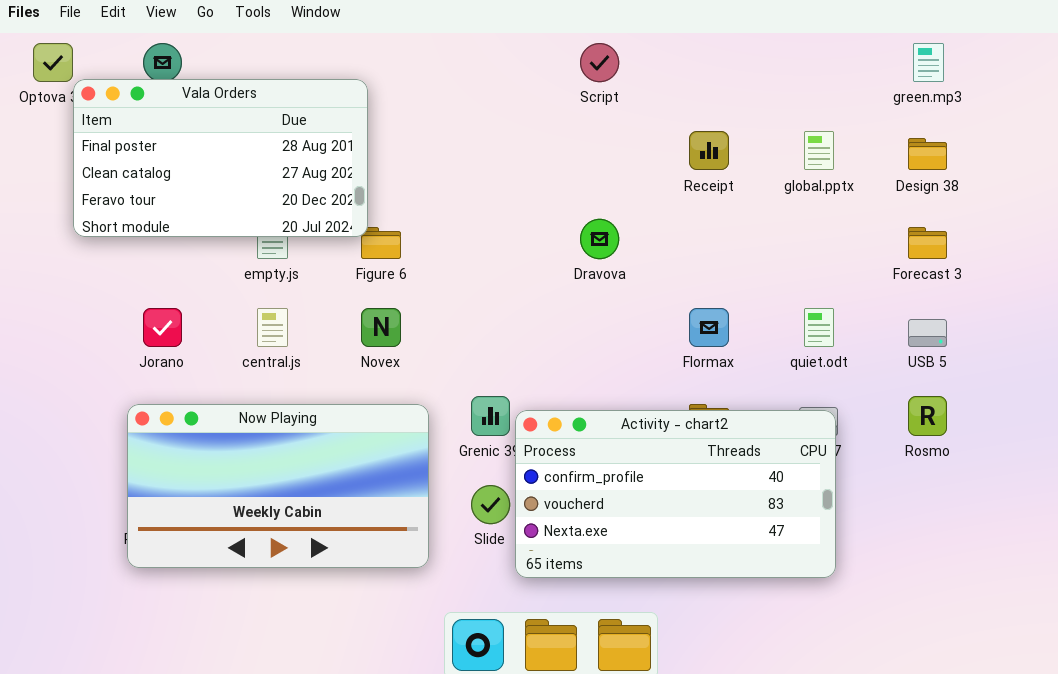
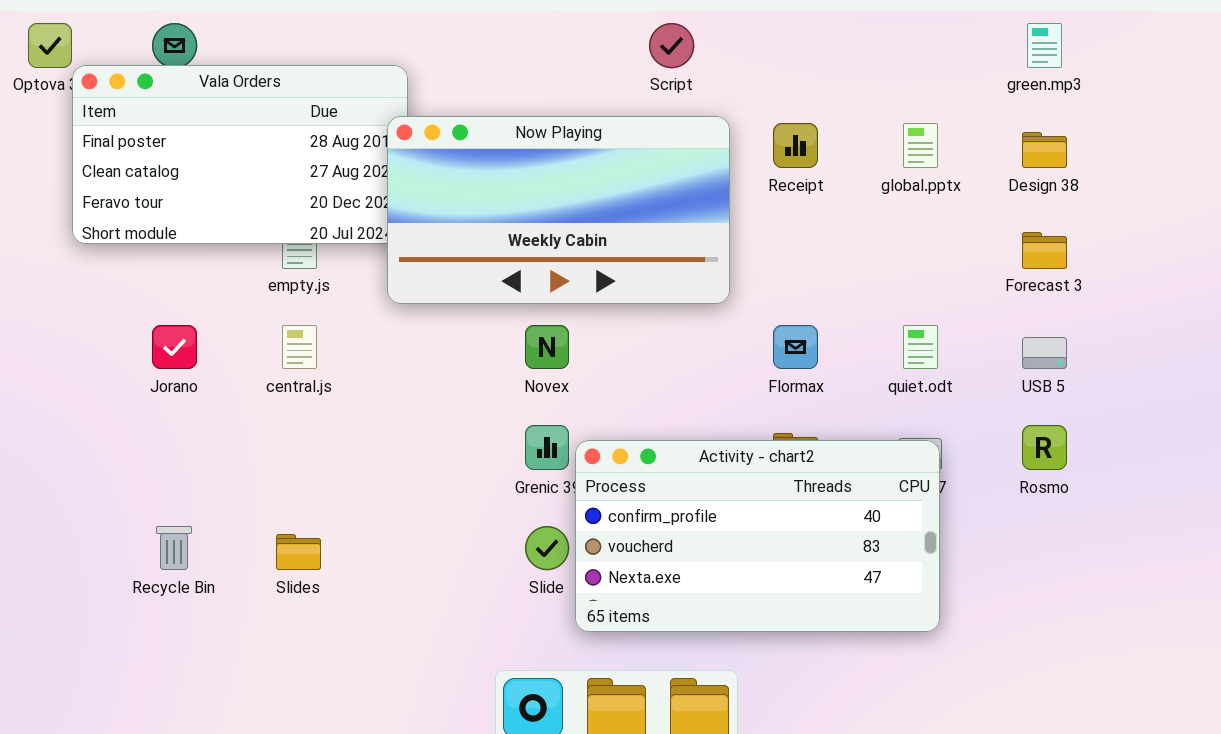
Novex: [361,308,401,347] -> [525,325,569,369], moved
Now Playing: [127,404,429,568] -> [387,116,730,304], moved

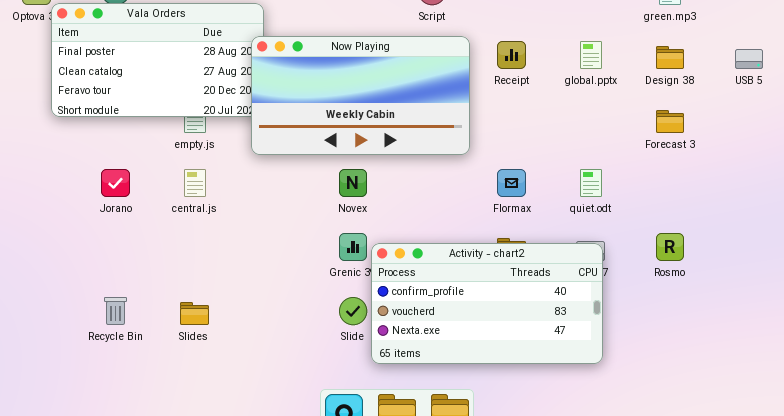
USB 5: [1022,337,1067,369] -> [735,49,763,69], moved

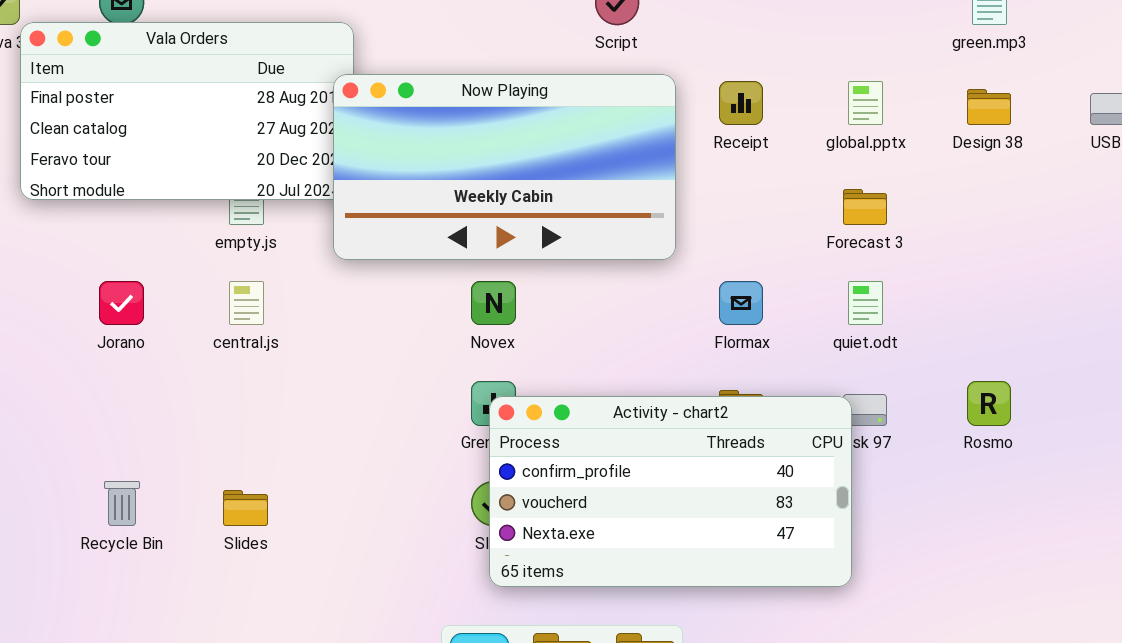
Forecast 3: [656,110,684,133] -> [843,189,887,225], moved
Activity - chart2: [371,243,603,364] -> [489,396,852,587], moved

